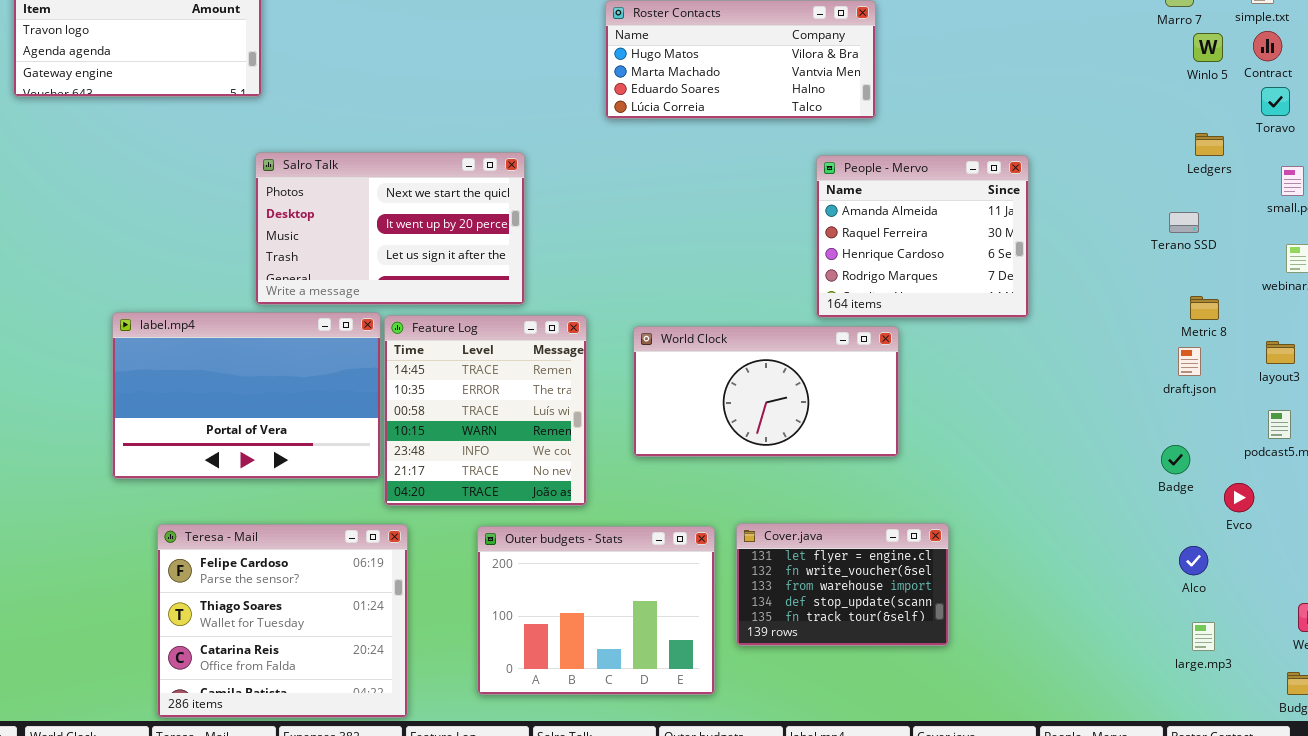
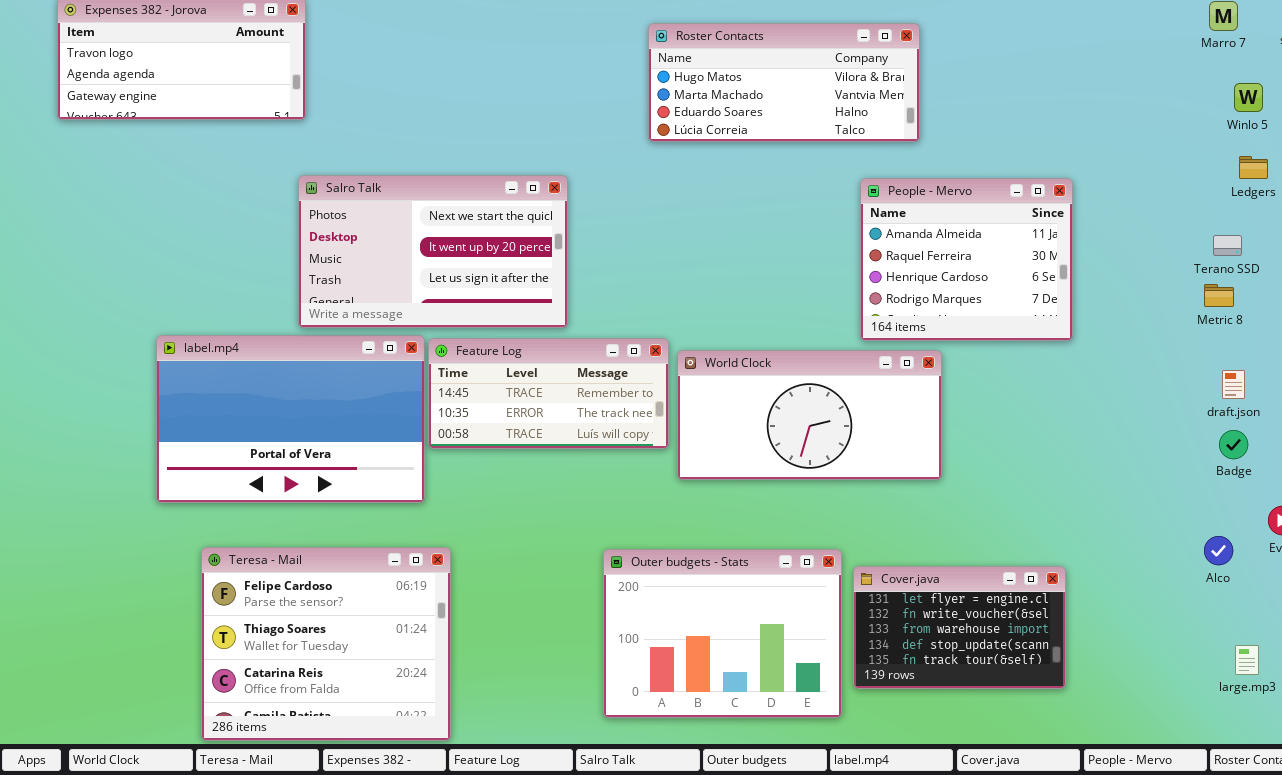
Winlo 5: [1193,33,1223,62] -> [1234,83,1263,112], moved
Metric 8: [1190,296,1219,320] -> [1204,284,1234,307], moved
Feature Log: [384,315,587,506] -> [428,338,669,449], resized
Badge: [1161,445,1190,474] -> [1219,430,1248,459], moved
Cover.java: [736,523,949,646] -> [853,566,1066,689], moved
Outer budgets - Stats: [477,526,715,695] -> [603,549,842,718], moved
Alco: [1179,546,1208,575] -> [1204,536,1233,565], moved

